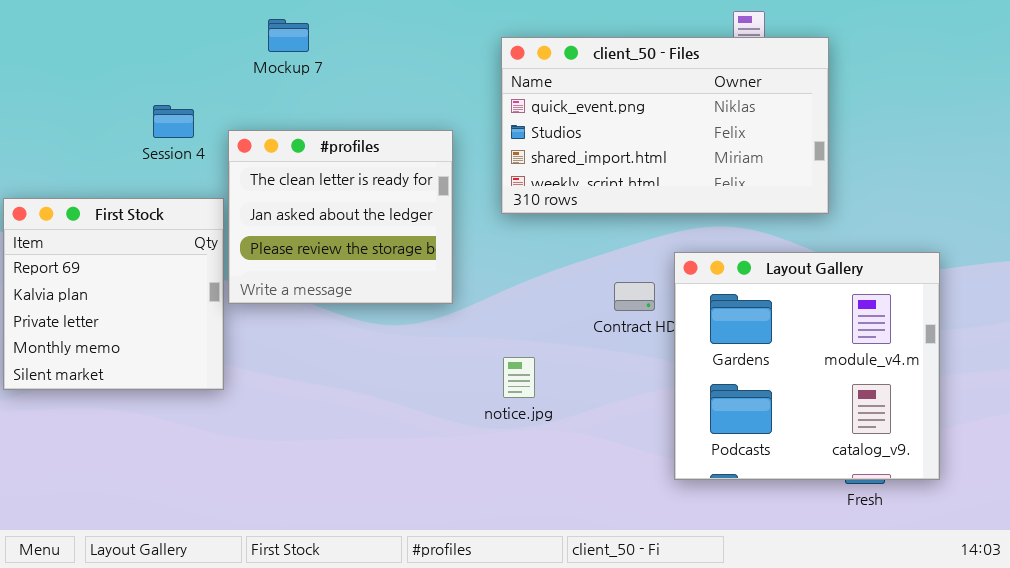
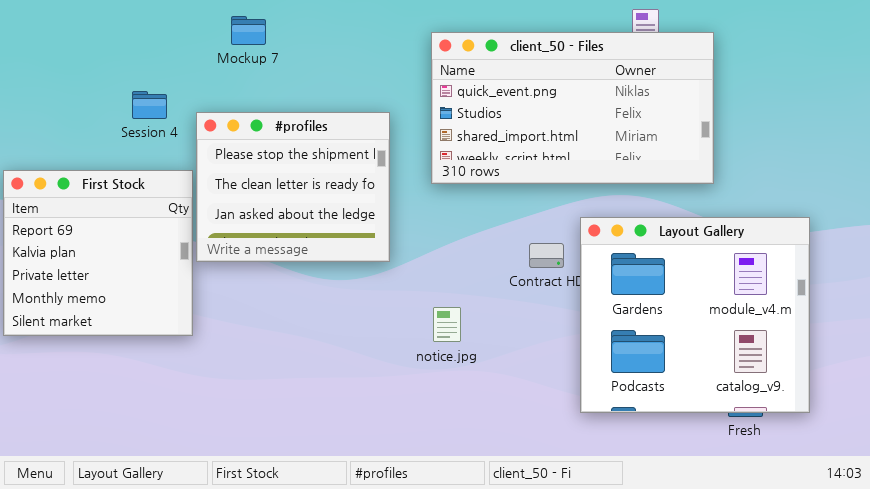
#profiles: [228,130,453,304] -> [196,112,390,262], scrolled up 1 row

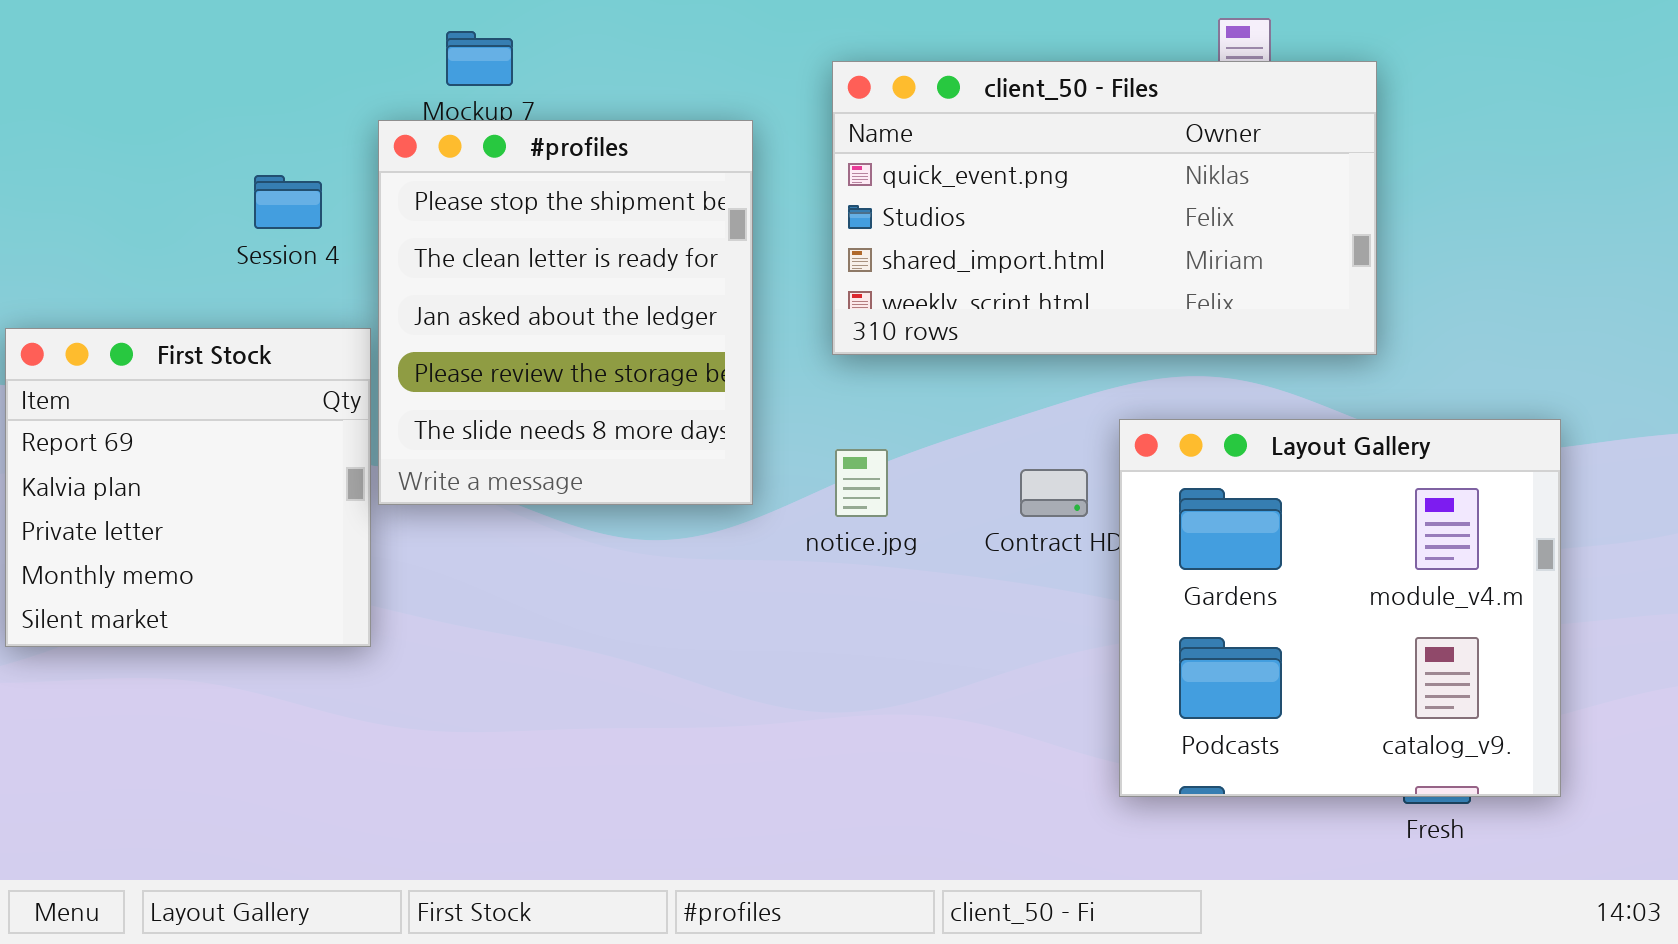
#profiles: [196,112,390,262] -> [378,120,753,505], resized
notice.jpg: [433,307,461,342] -> [835,449,888,517], moved

